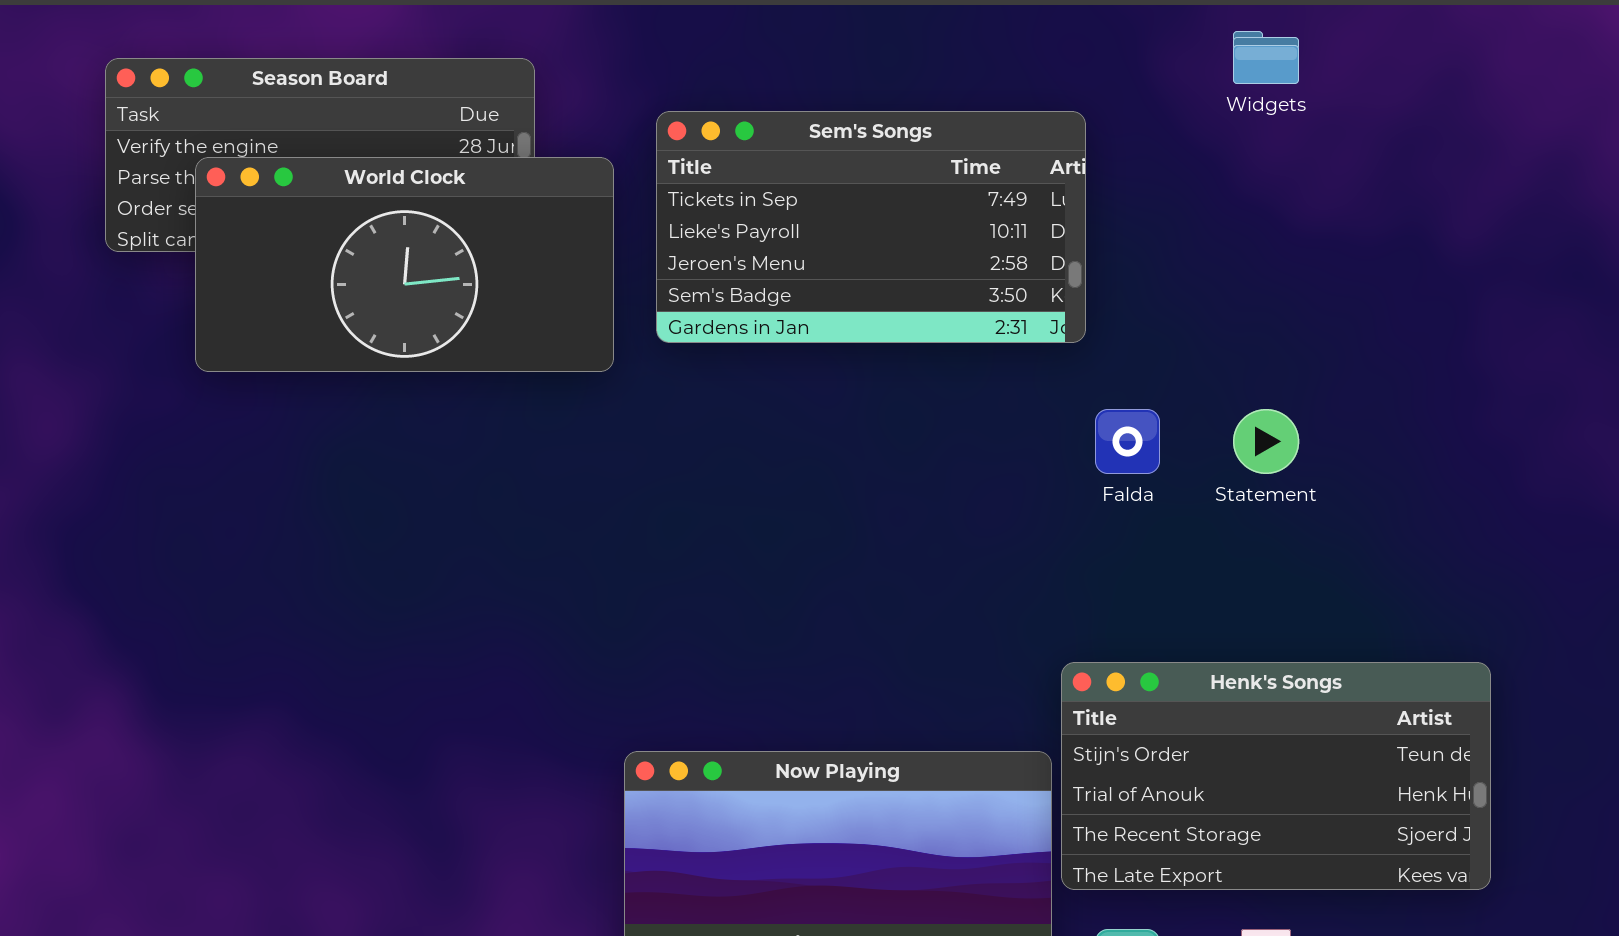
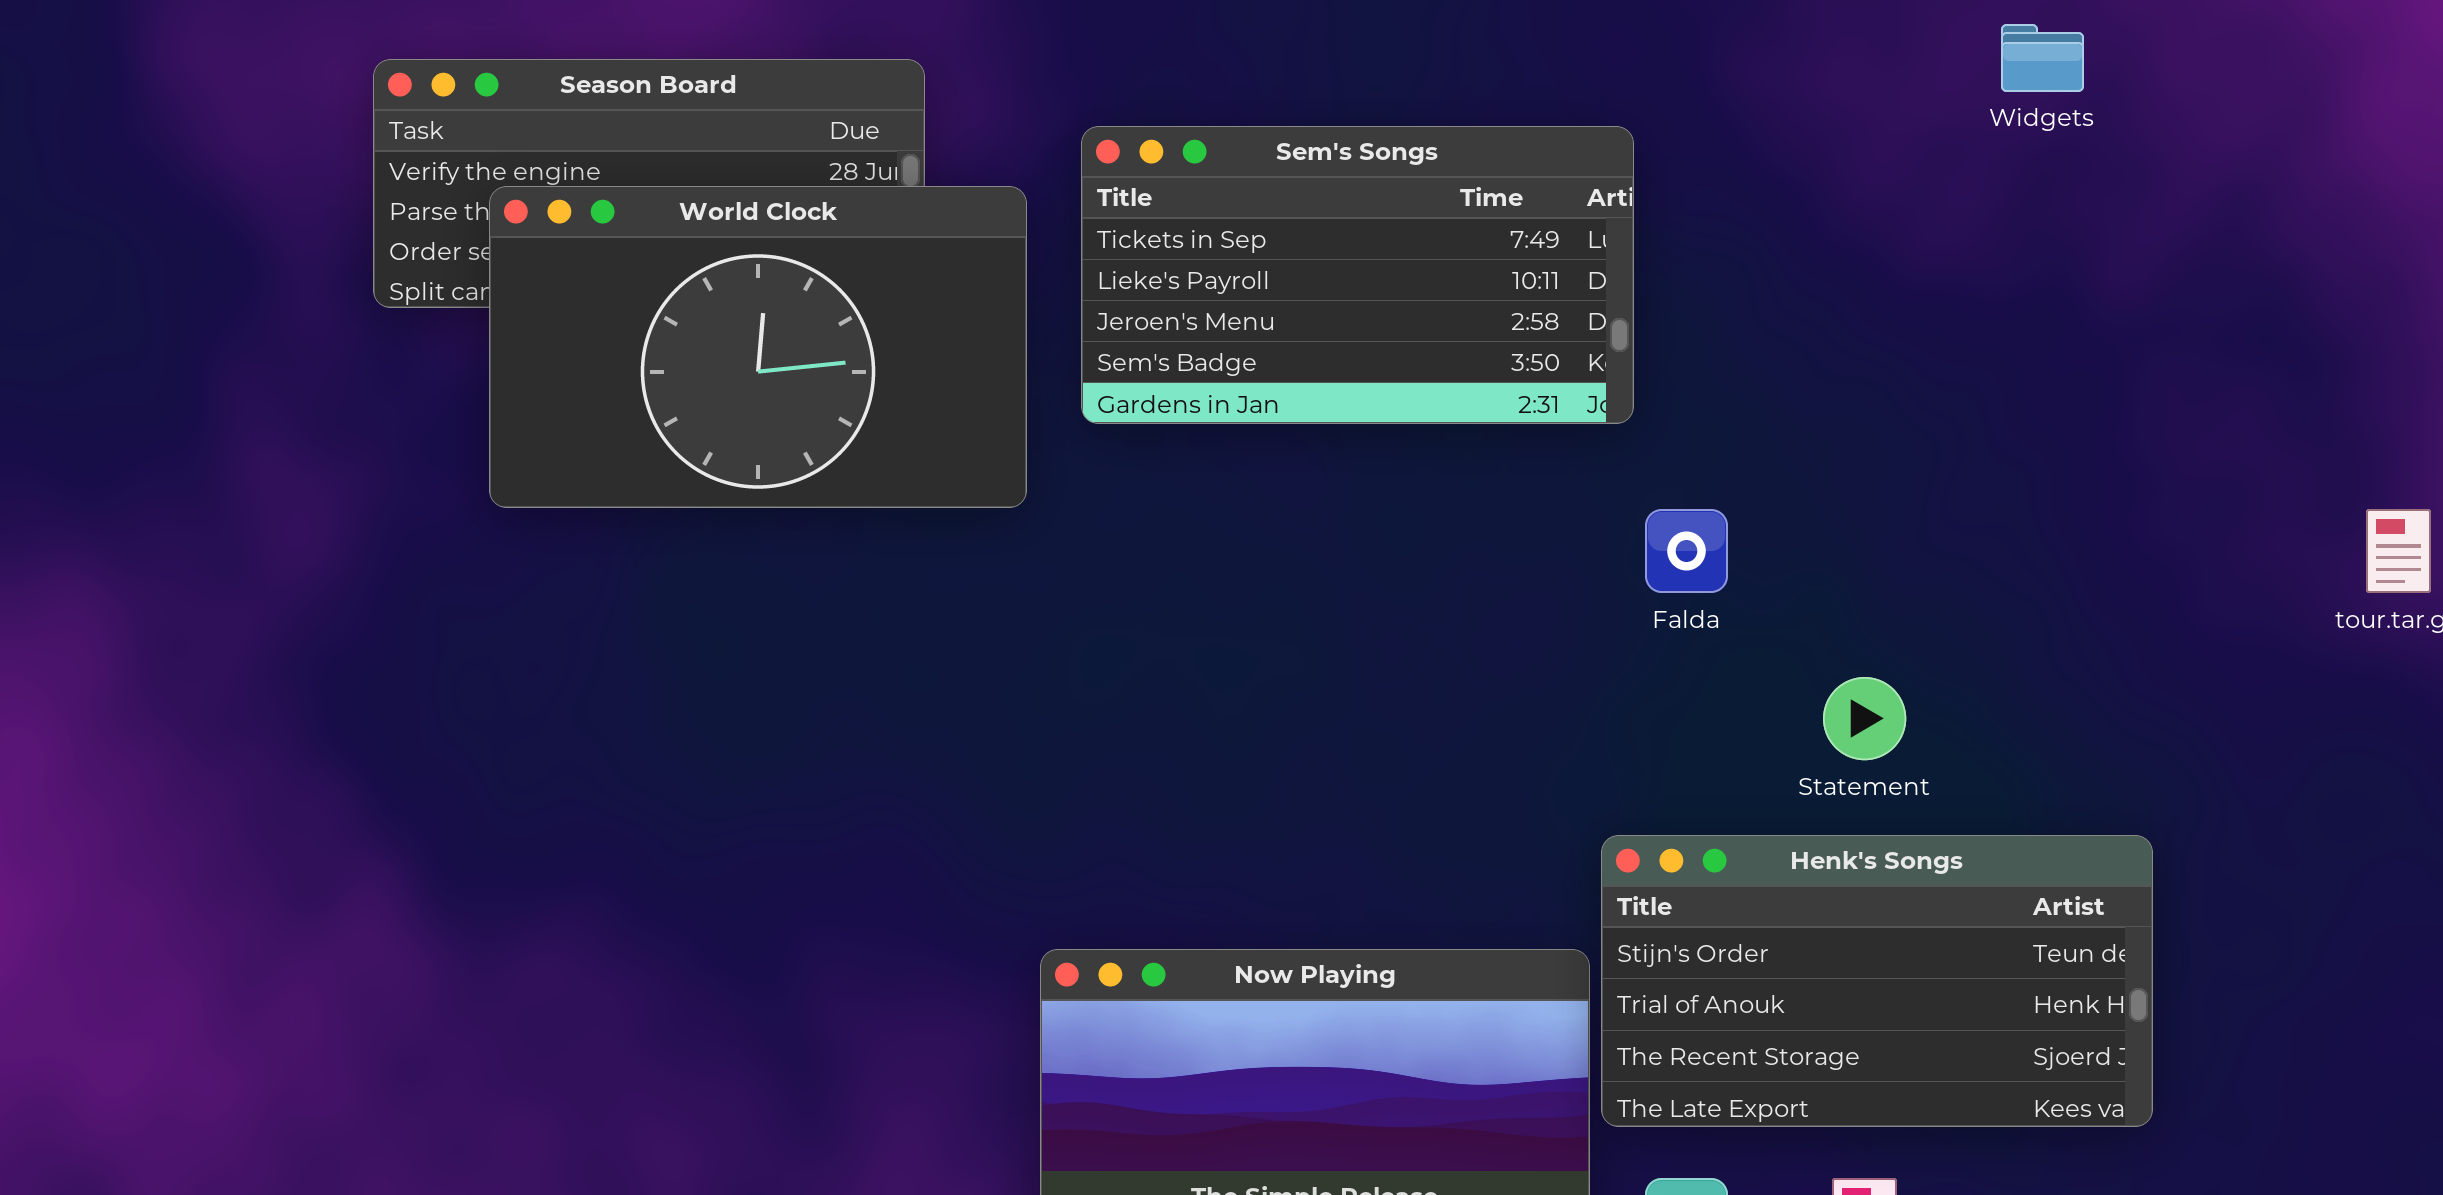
Widgets: [1233,31,1299,84] -> [2001,24,2084,92], moved
World Clock: [195,157,614,372] -> [489,186,1027,508], resized
Statement: [1233,409,1299,474] -> [1823,677,1906,760], moved

